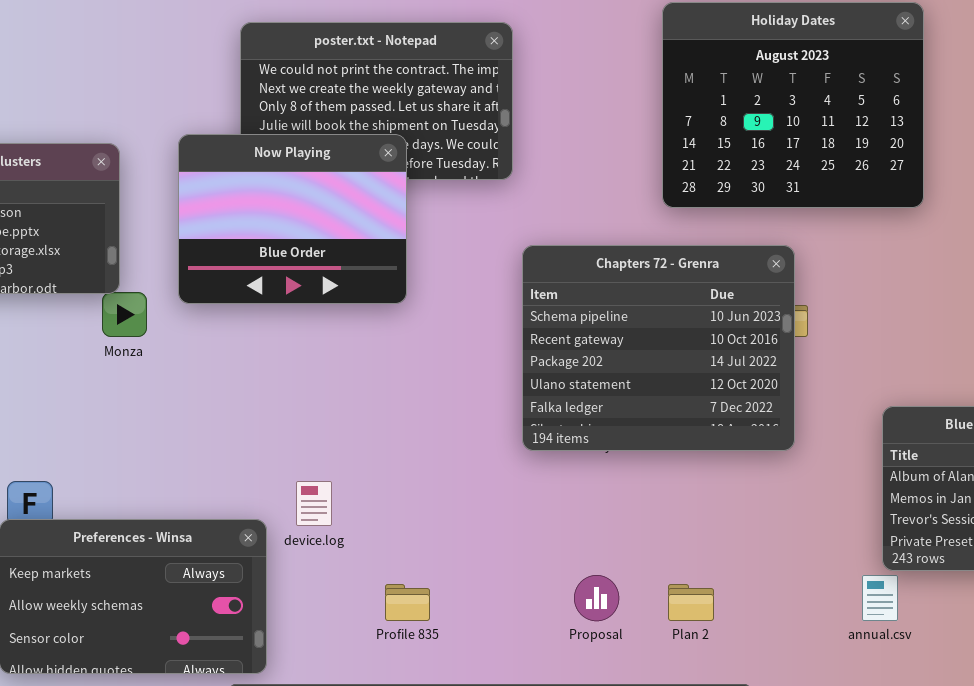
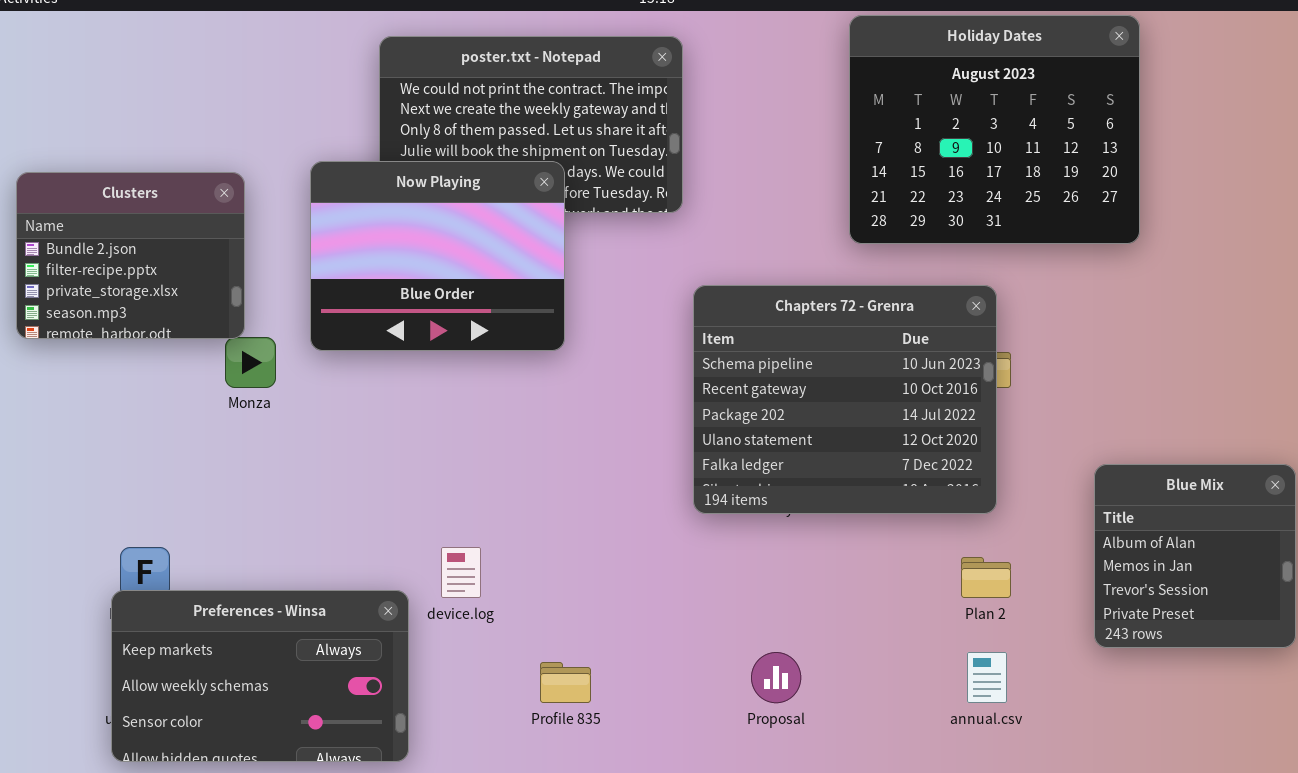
annual.csv: [862,575,898,621] -> [967,652,1007,703], moved
Plan 2: [668,584,714,621] -> [961,557,1011,598], moved

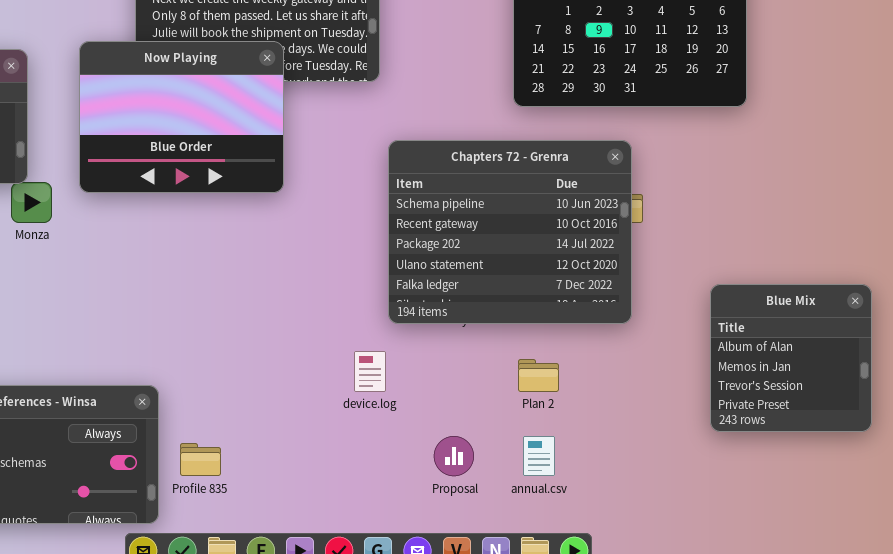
device.log: [441,547,481,598] -> [354,351,386,392], moved
Plan 2: [961,557,1011,598] -> [518,359,559,392], moved
annual.csv: [967,652,1007,703] -> [523,436,555,476], moved
Profile 835: [540,662,591,703] -> [180,443,221,476], moved

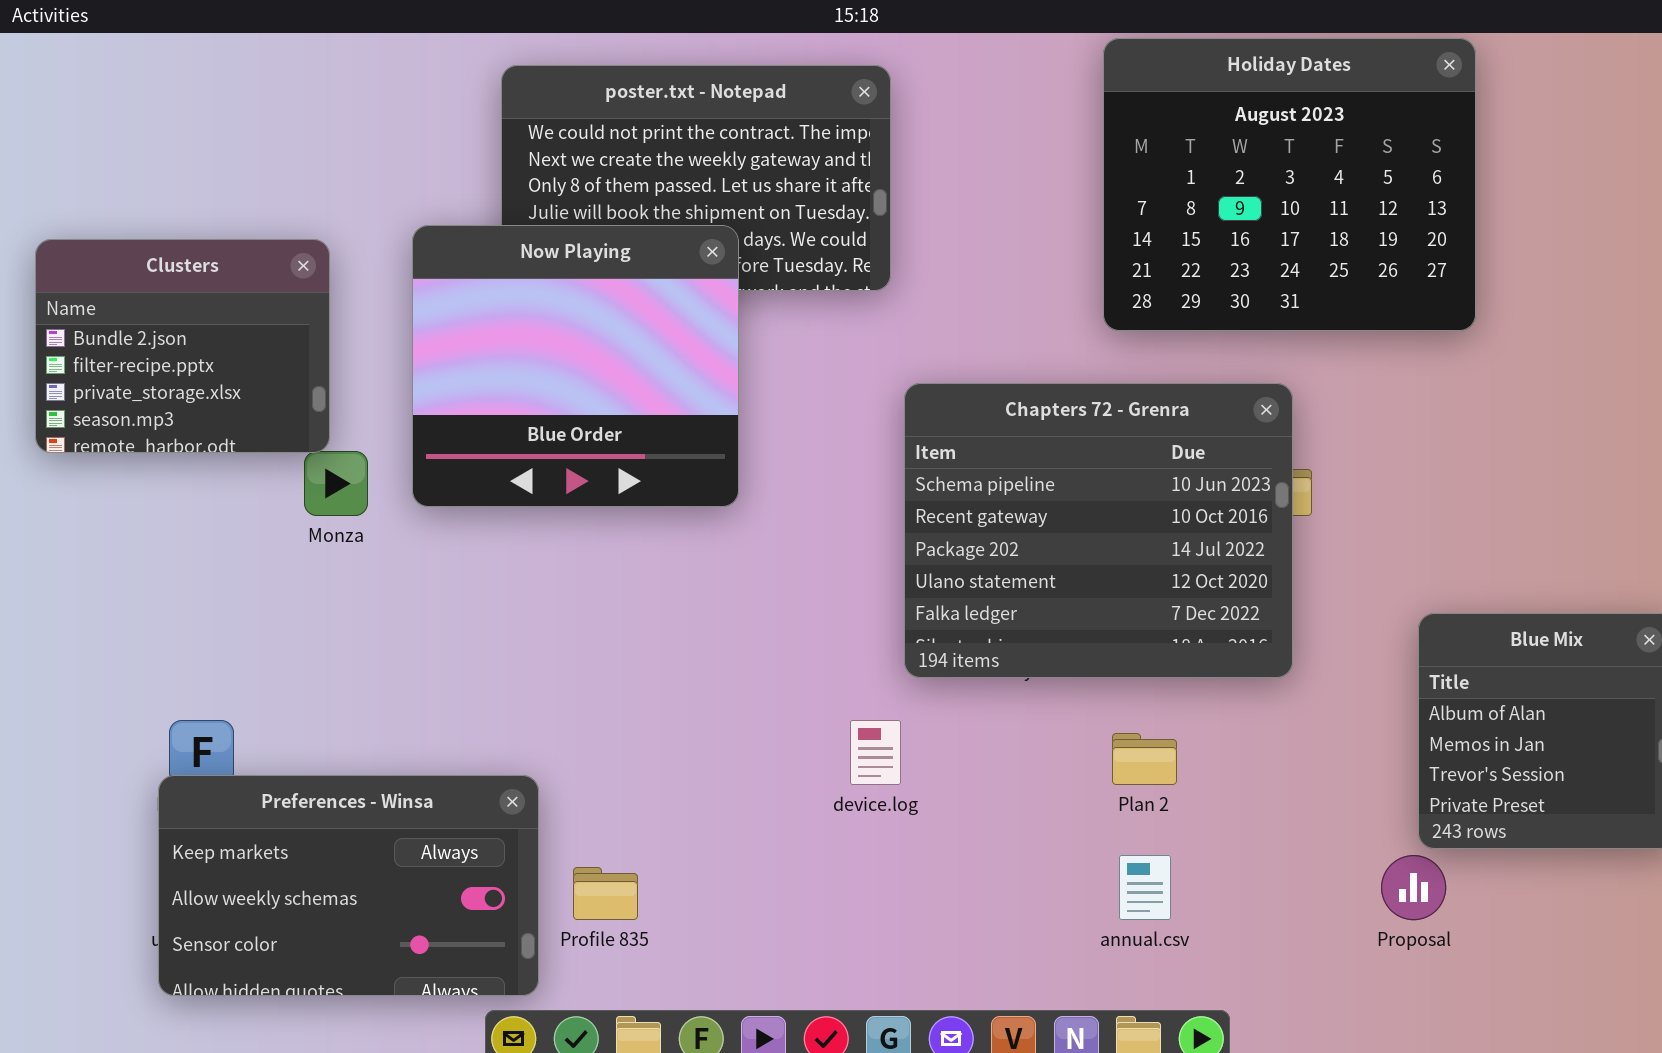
Now Playing: [79,41,284,193] -> [412,225,739,507], resized
Proposal: [434,436,474,476] -> [1381,855,1446,920], moved

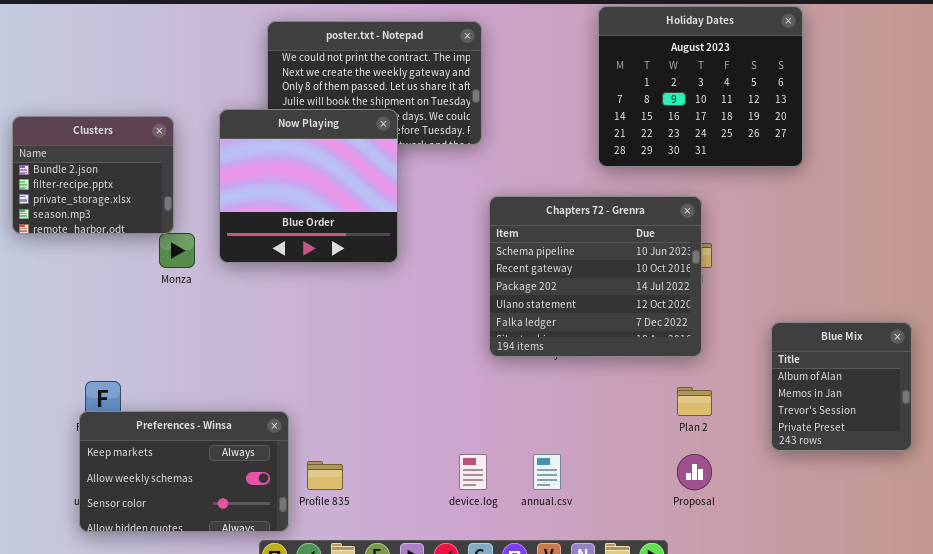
device.log: [850,720,901,785] -> [459,454,487,490], moved
Plan 2: [1112,733,1177,785] -> [677,387,712,416], moved
annual.csv: [1119,855,1171,920] -> [533,454,561,490], moved
Proposal: [1381,855,1446,920] -> [677,454,712,490], moved

